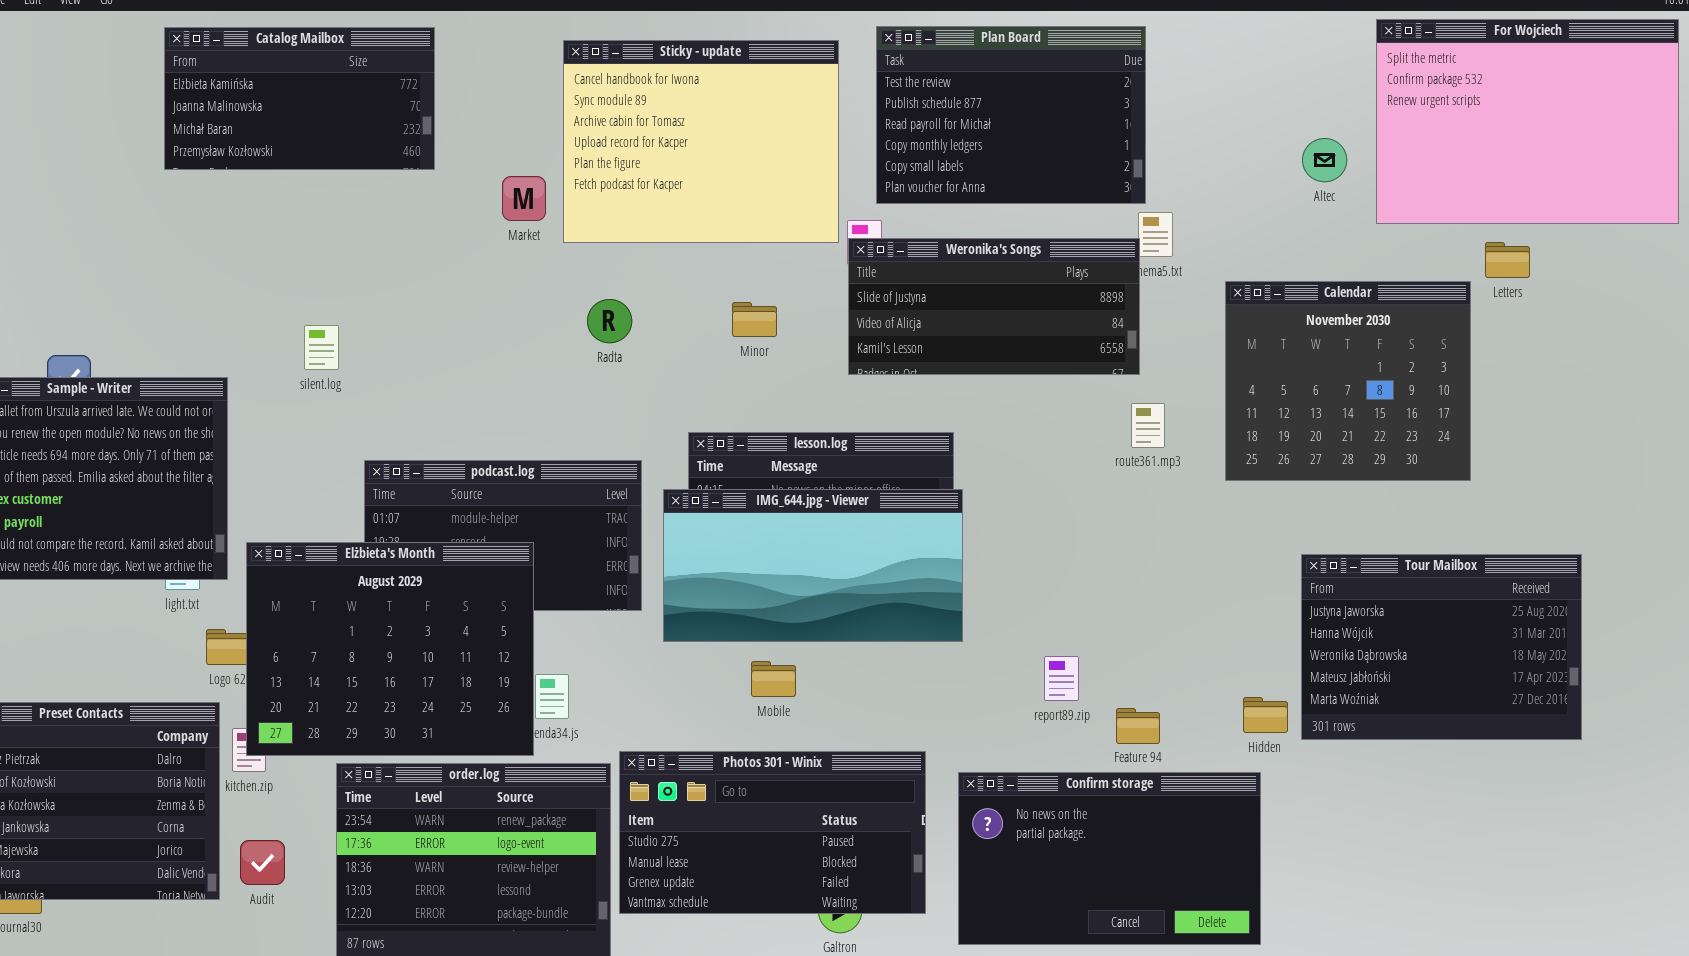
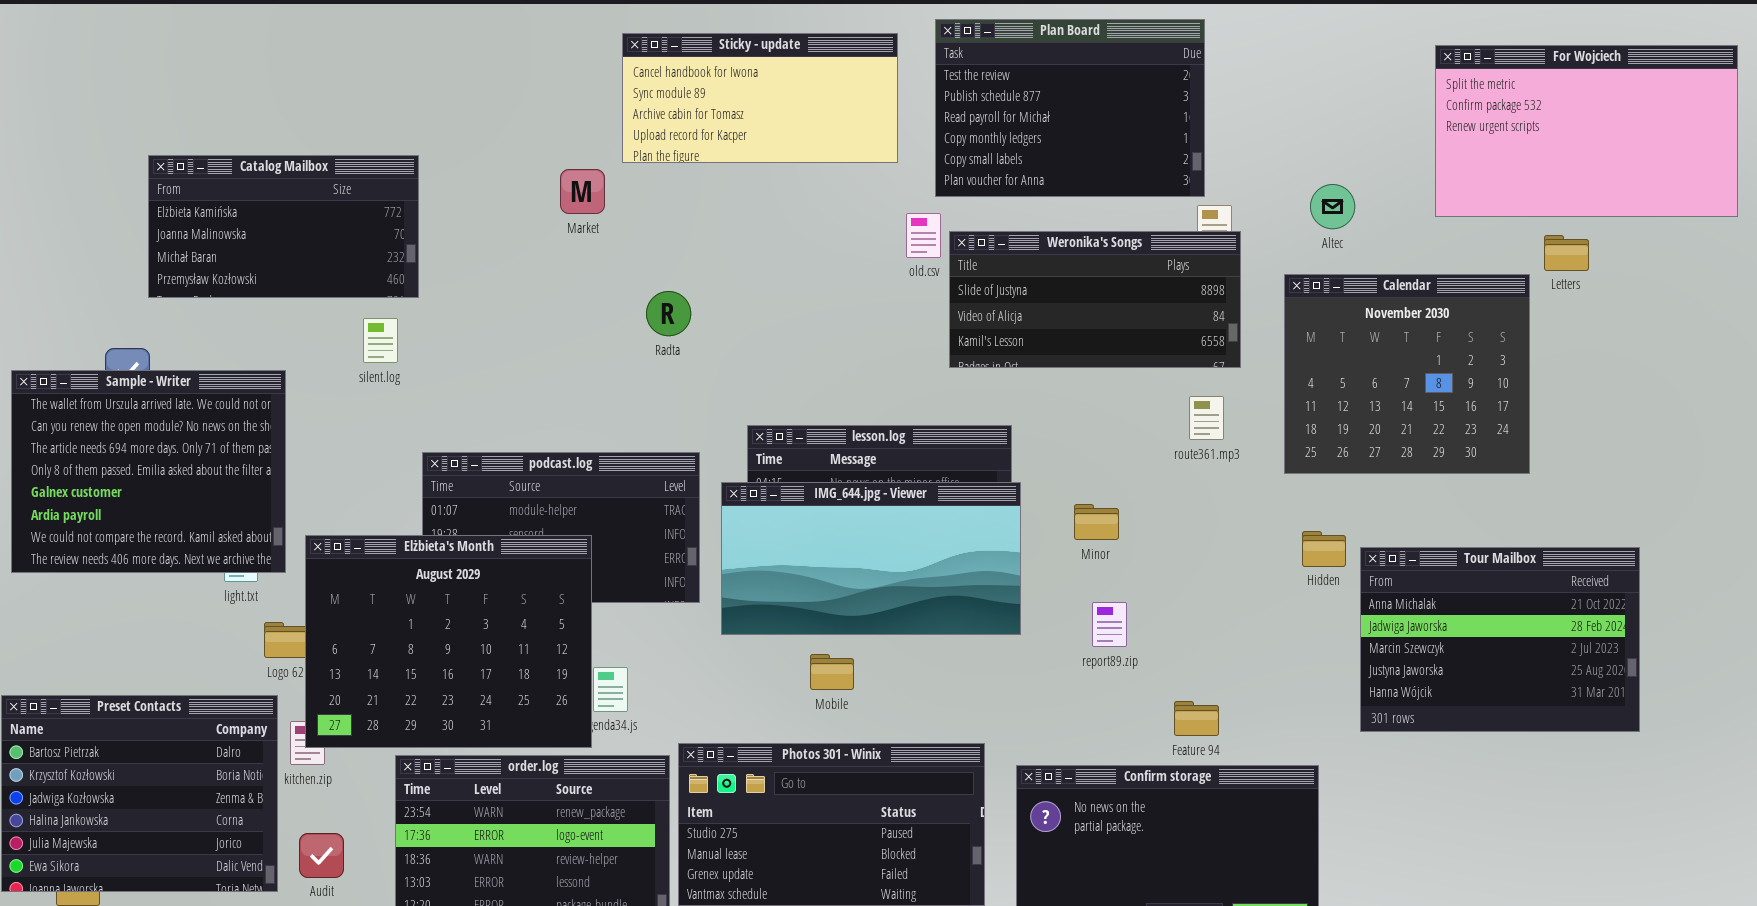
For Wojciech: [1376,19,1679,224] -> [1435,45,1738,217], resized
Catalog Mailbox: [164,27,435,170] -> [148,155,419,298], moved
Sticky - update: [563,40,839,243] -> [622,33,898,163], resized
Altec: [1302,138,1347,182] -> [1310,184,1355,229], moved
Weronika's Songs: [848,238,1140,375] -> [949,231,1241,368], moved
Minor: [732,302,777,337] -> [1074,504,1119,540], moved
Tour Mailbox: [1301,554,1582,740] -> [1360,547,1640,732], scrolled up 3 rows
report89.zip: [1044,656,1079,701] -> [1092,602,1127,647], moved
Hidden: [1243,697,1288,733] -> [1302,531,1346,567], moved

